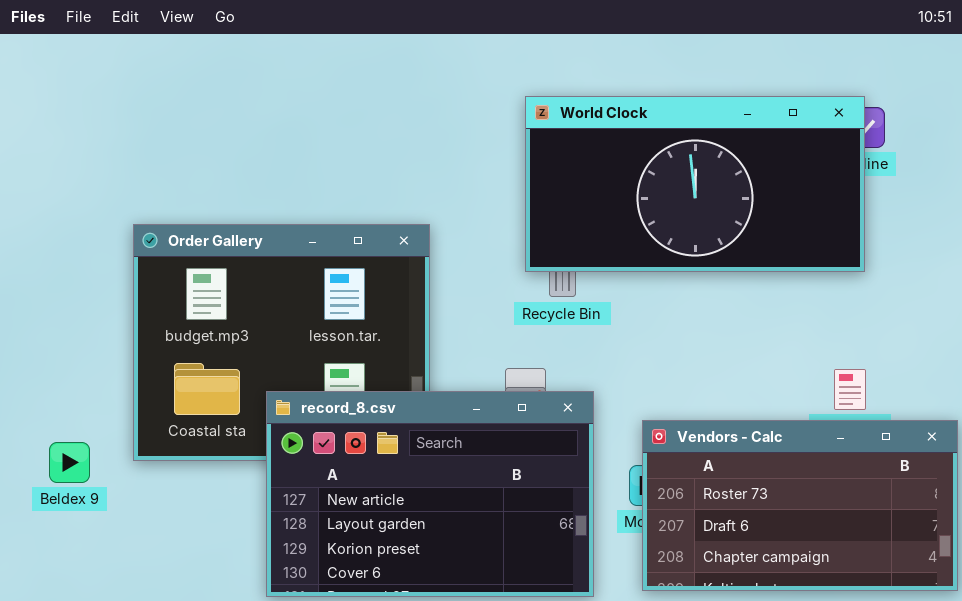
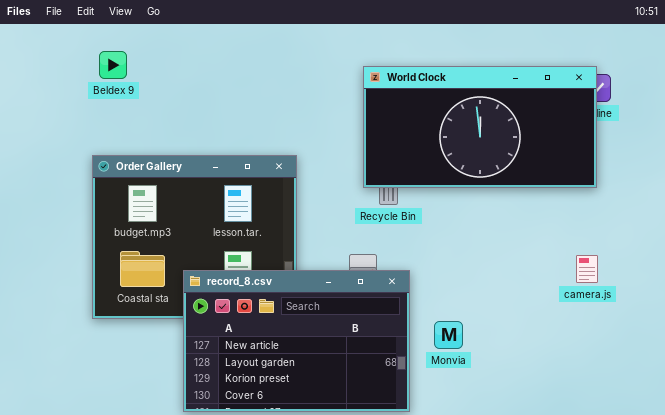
Vendors - Calc: [642,420,958,591] -> none, closed
Beldex 9: [49,442,90,483] -> [99,51,127,79], moved

